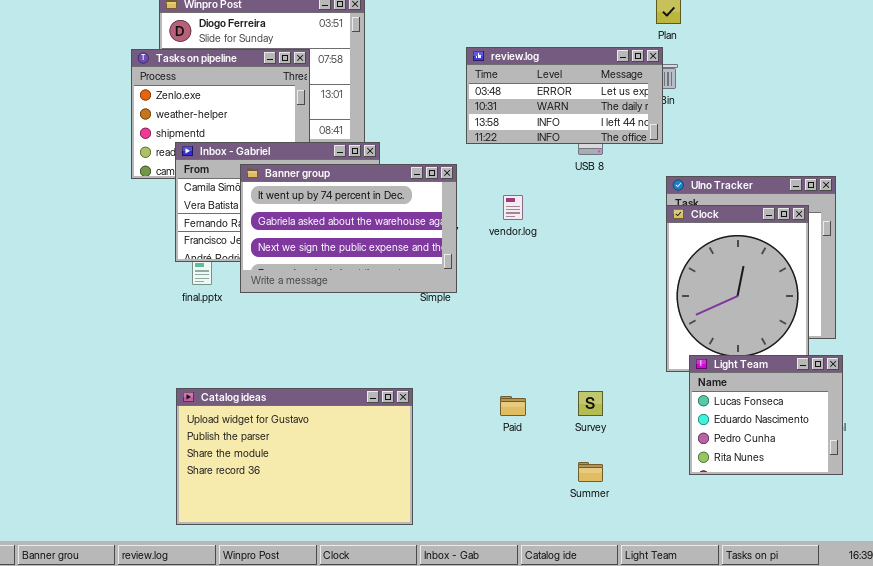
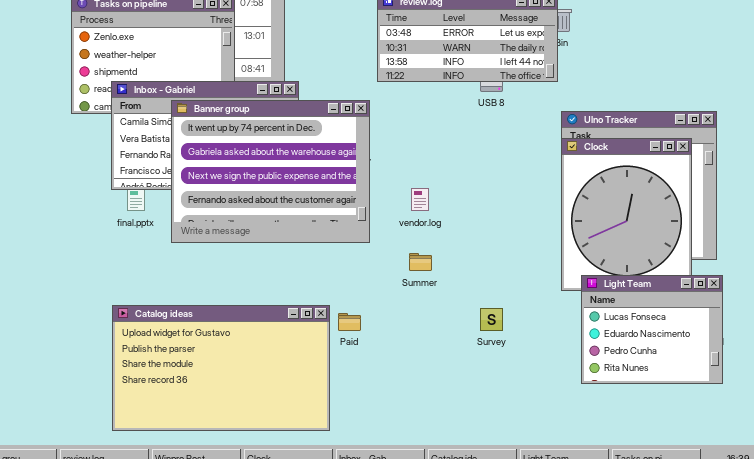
Banner group: [240,164,457,293] -> [171,100,370,243], resized
vendor.log: [503,195,523,220] -> [411,188,429,211], moved
Paid: [500,396,526,416] -> [338,313,361,331], moved
Summer: [578,462,603,482] -> [409,253,432,271], moved

